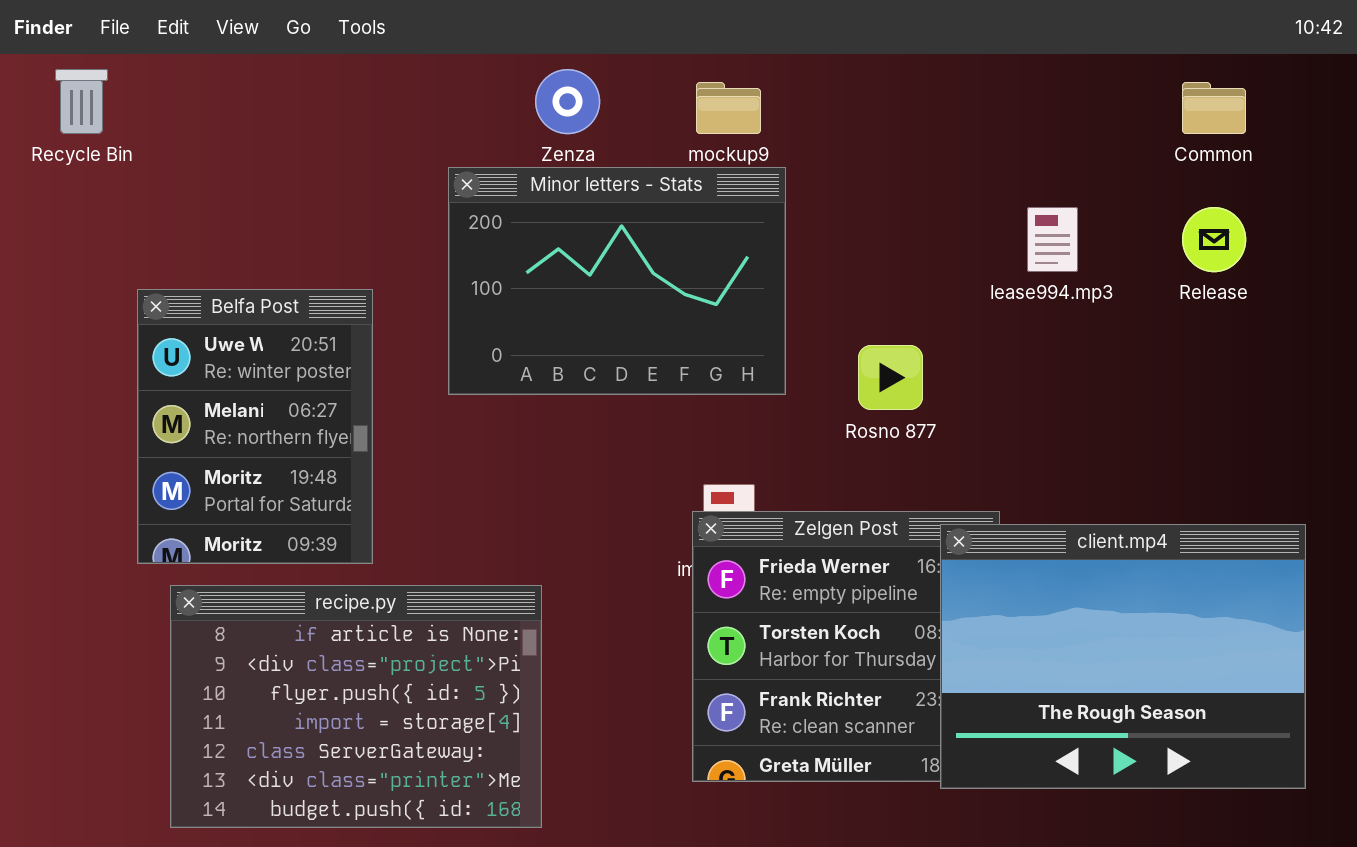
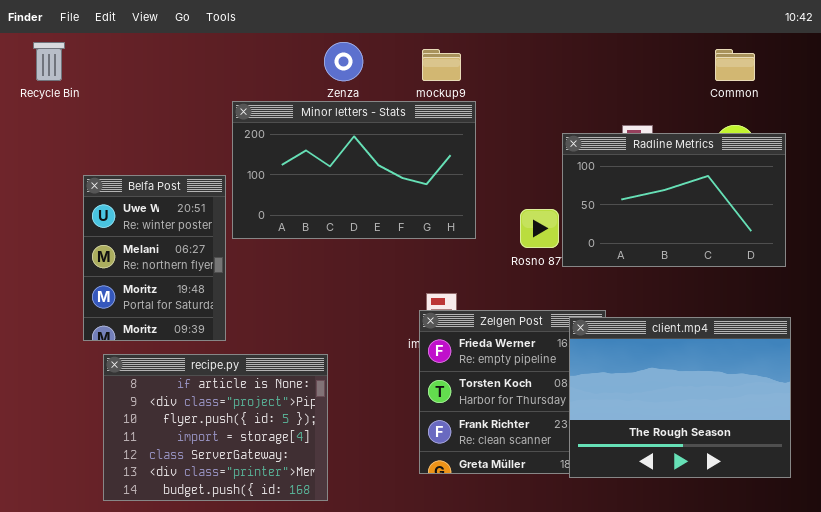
Minor letters - Stats: [448,167,786,395] -> [232,101,476,239], resized
Radline Metrics: none -> [562,133,786,267], opened

